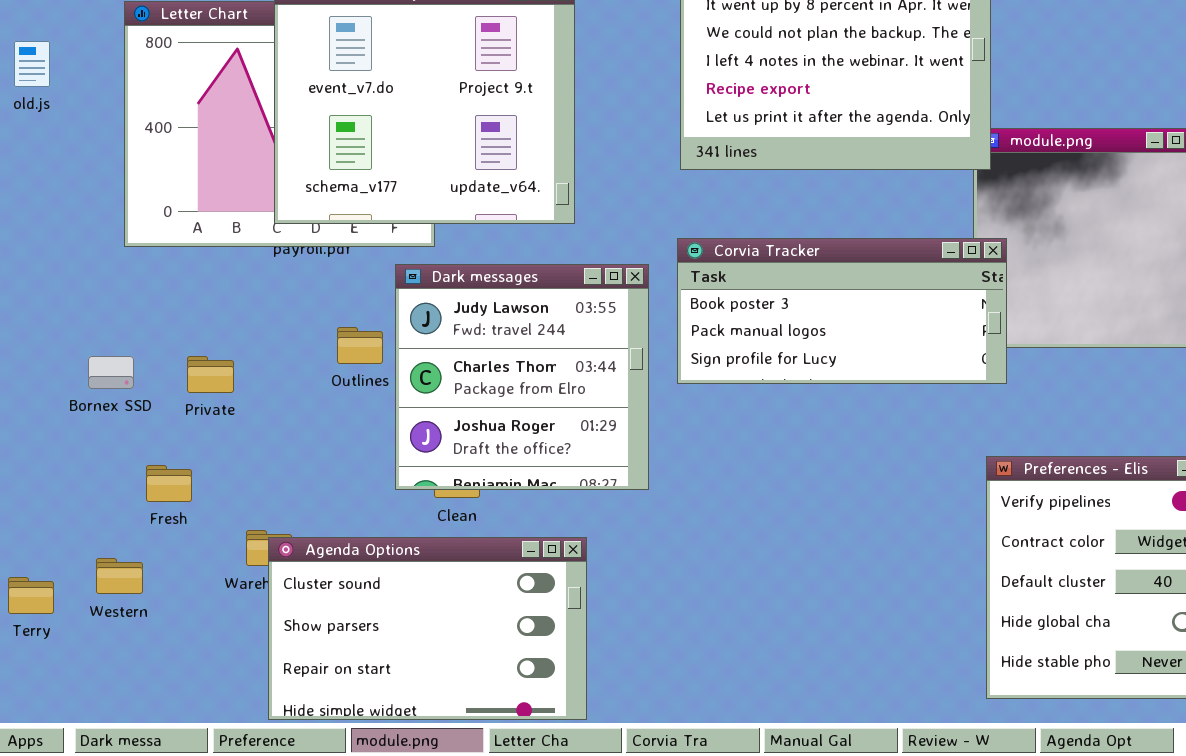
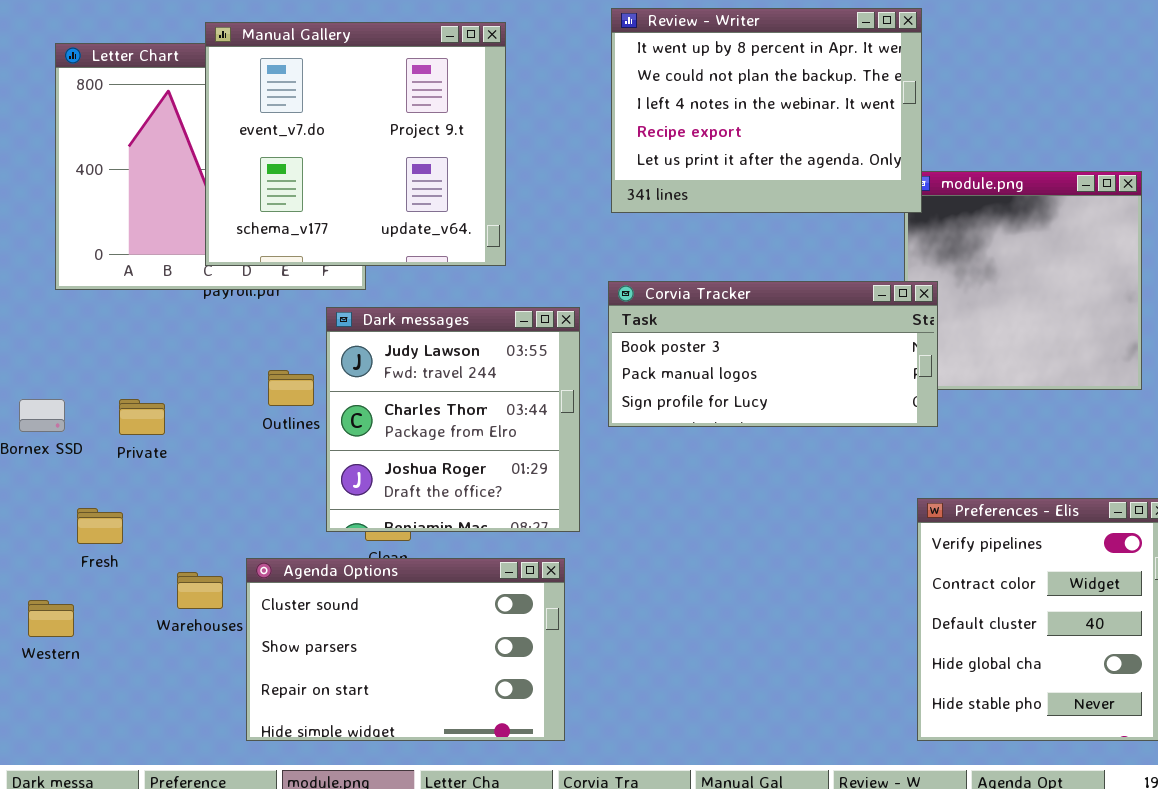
Agenda Options: [268,537,587,720] -> [246,558,565,741], moved

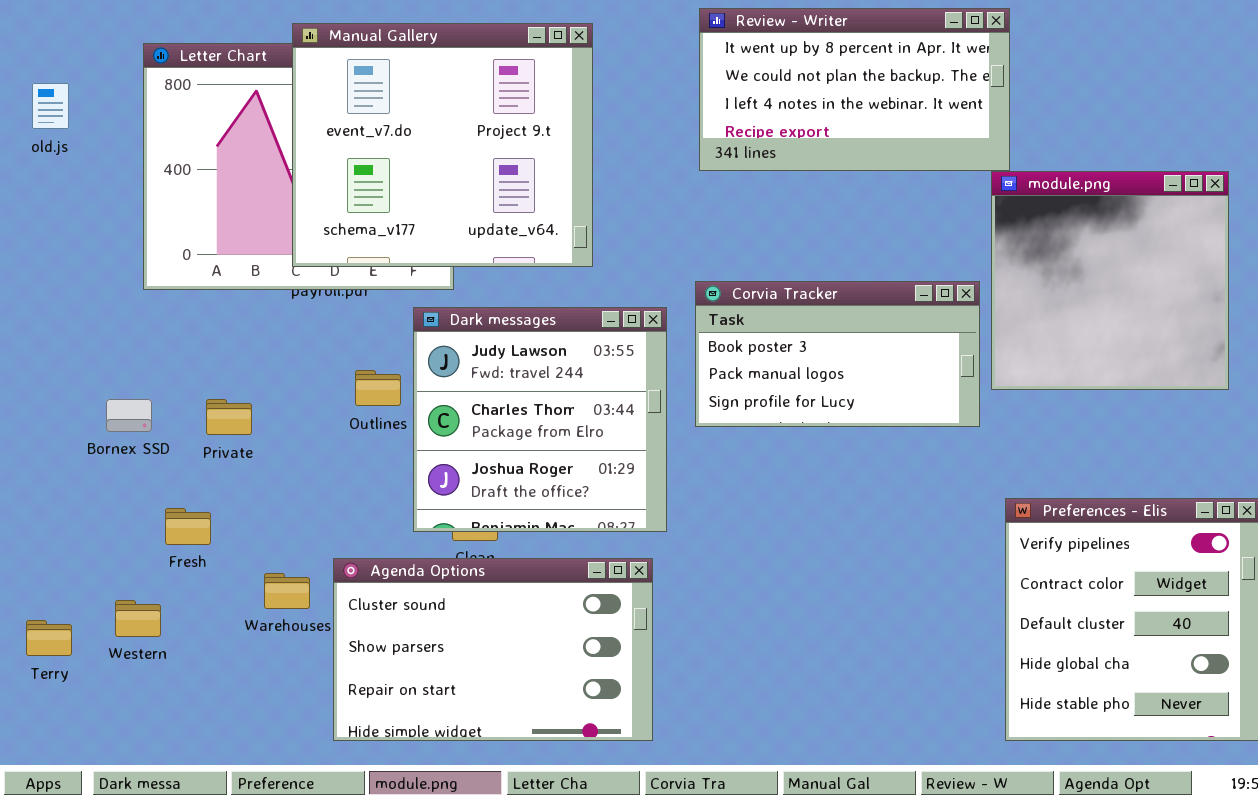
Review - Writer: [611,8,922,213] -> [699,8,1010,171], resized
Corvia Tracker: [608,281,938,427] -> [695,281,980,427], resized

